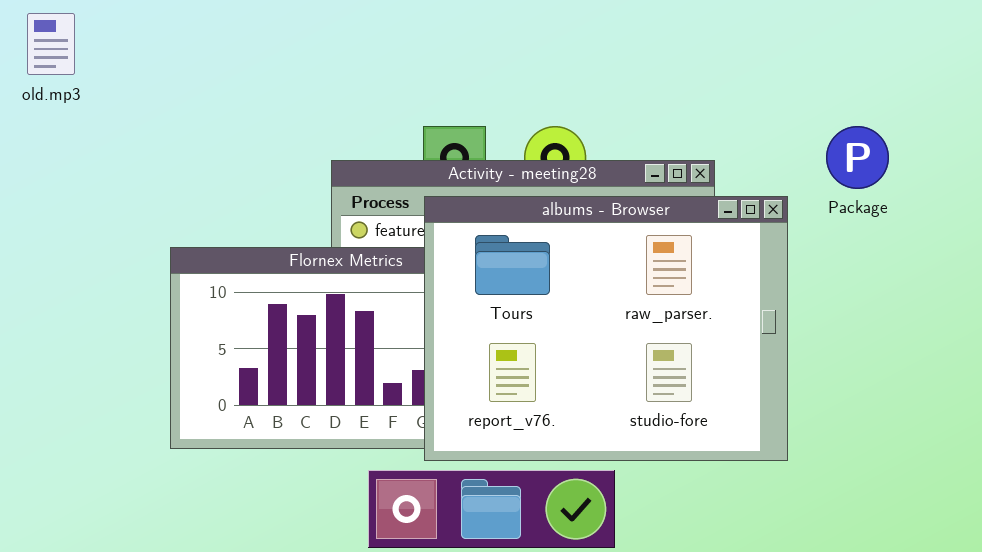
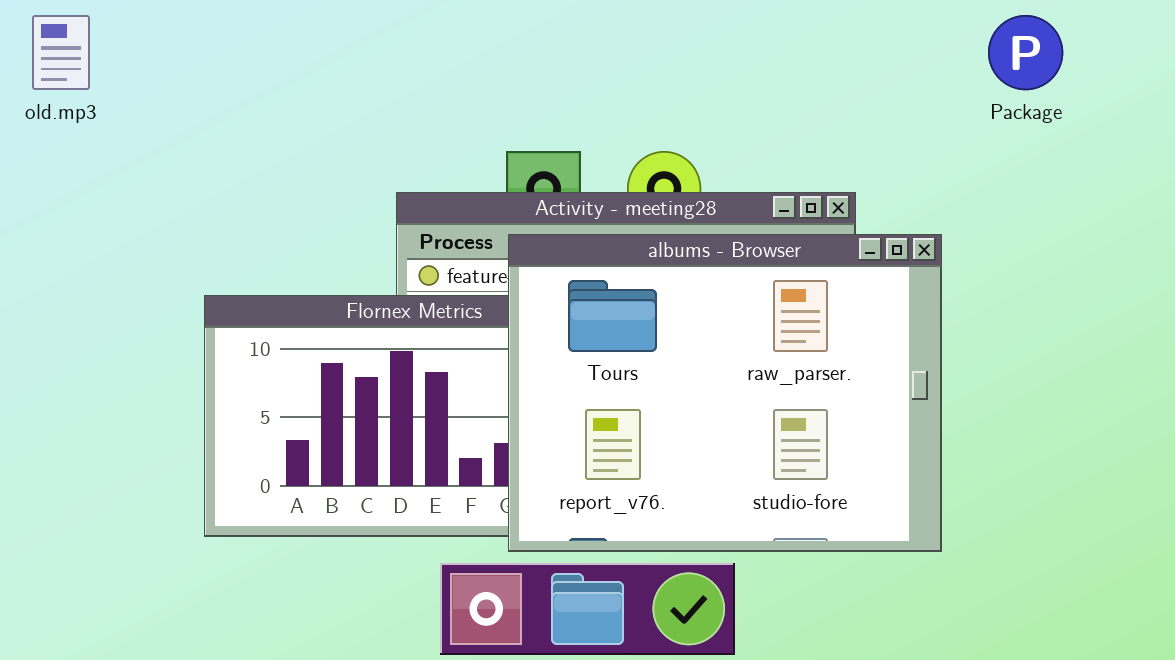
Package: [826,126,889,189] -> [988,15,1063,90], moved

